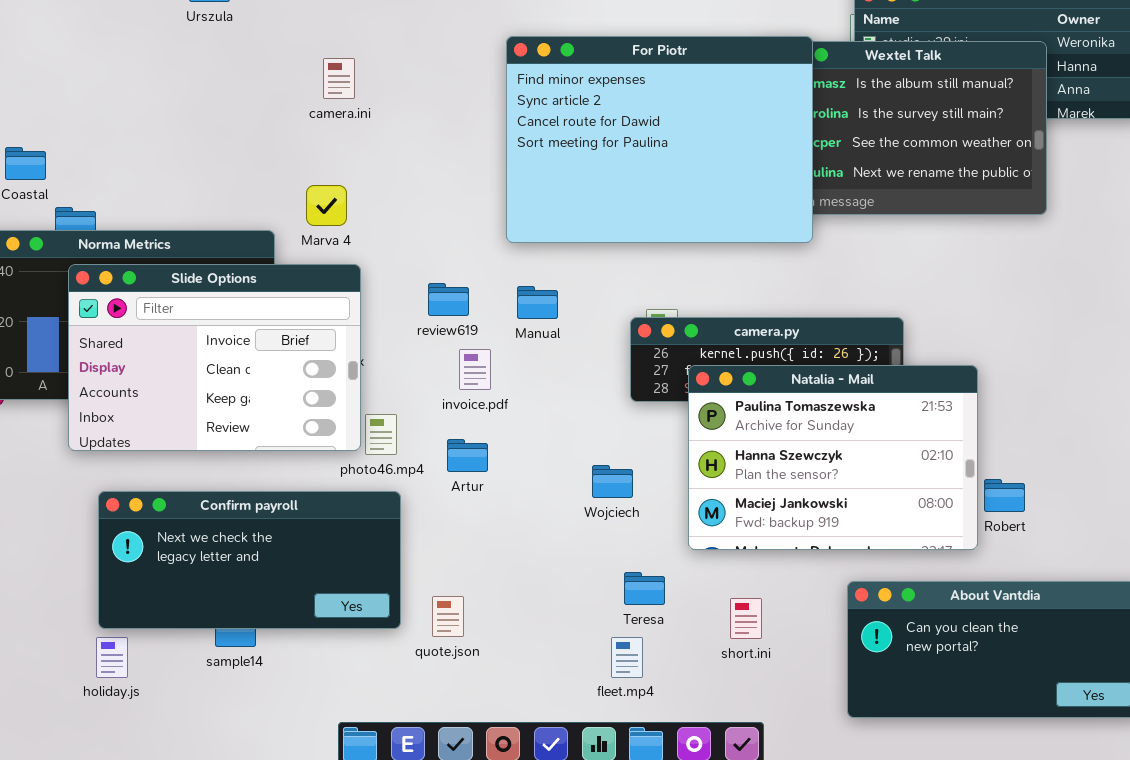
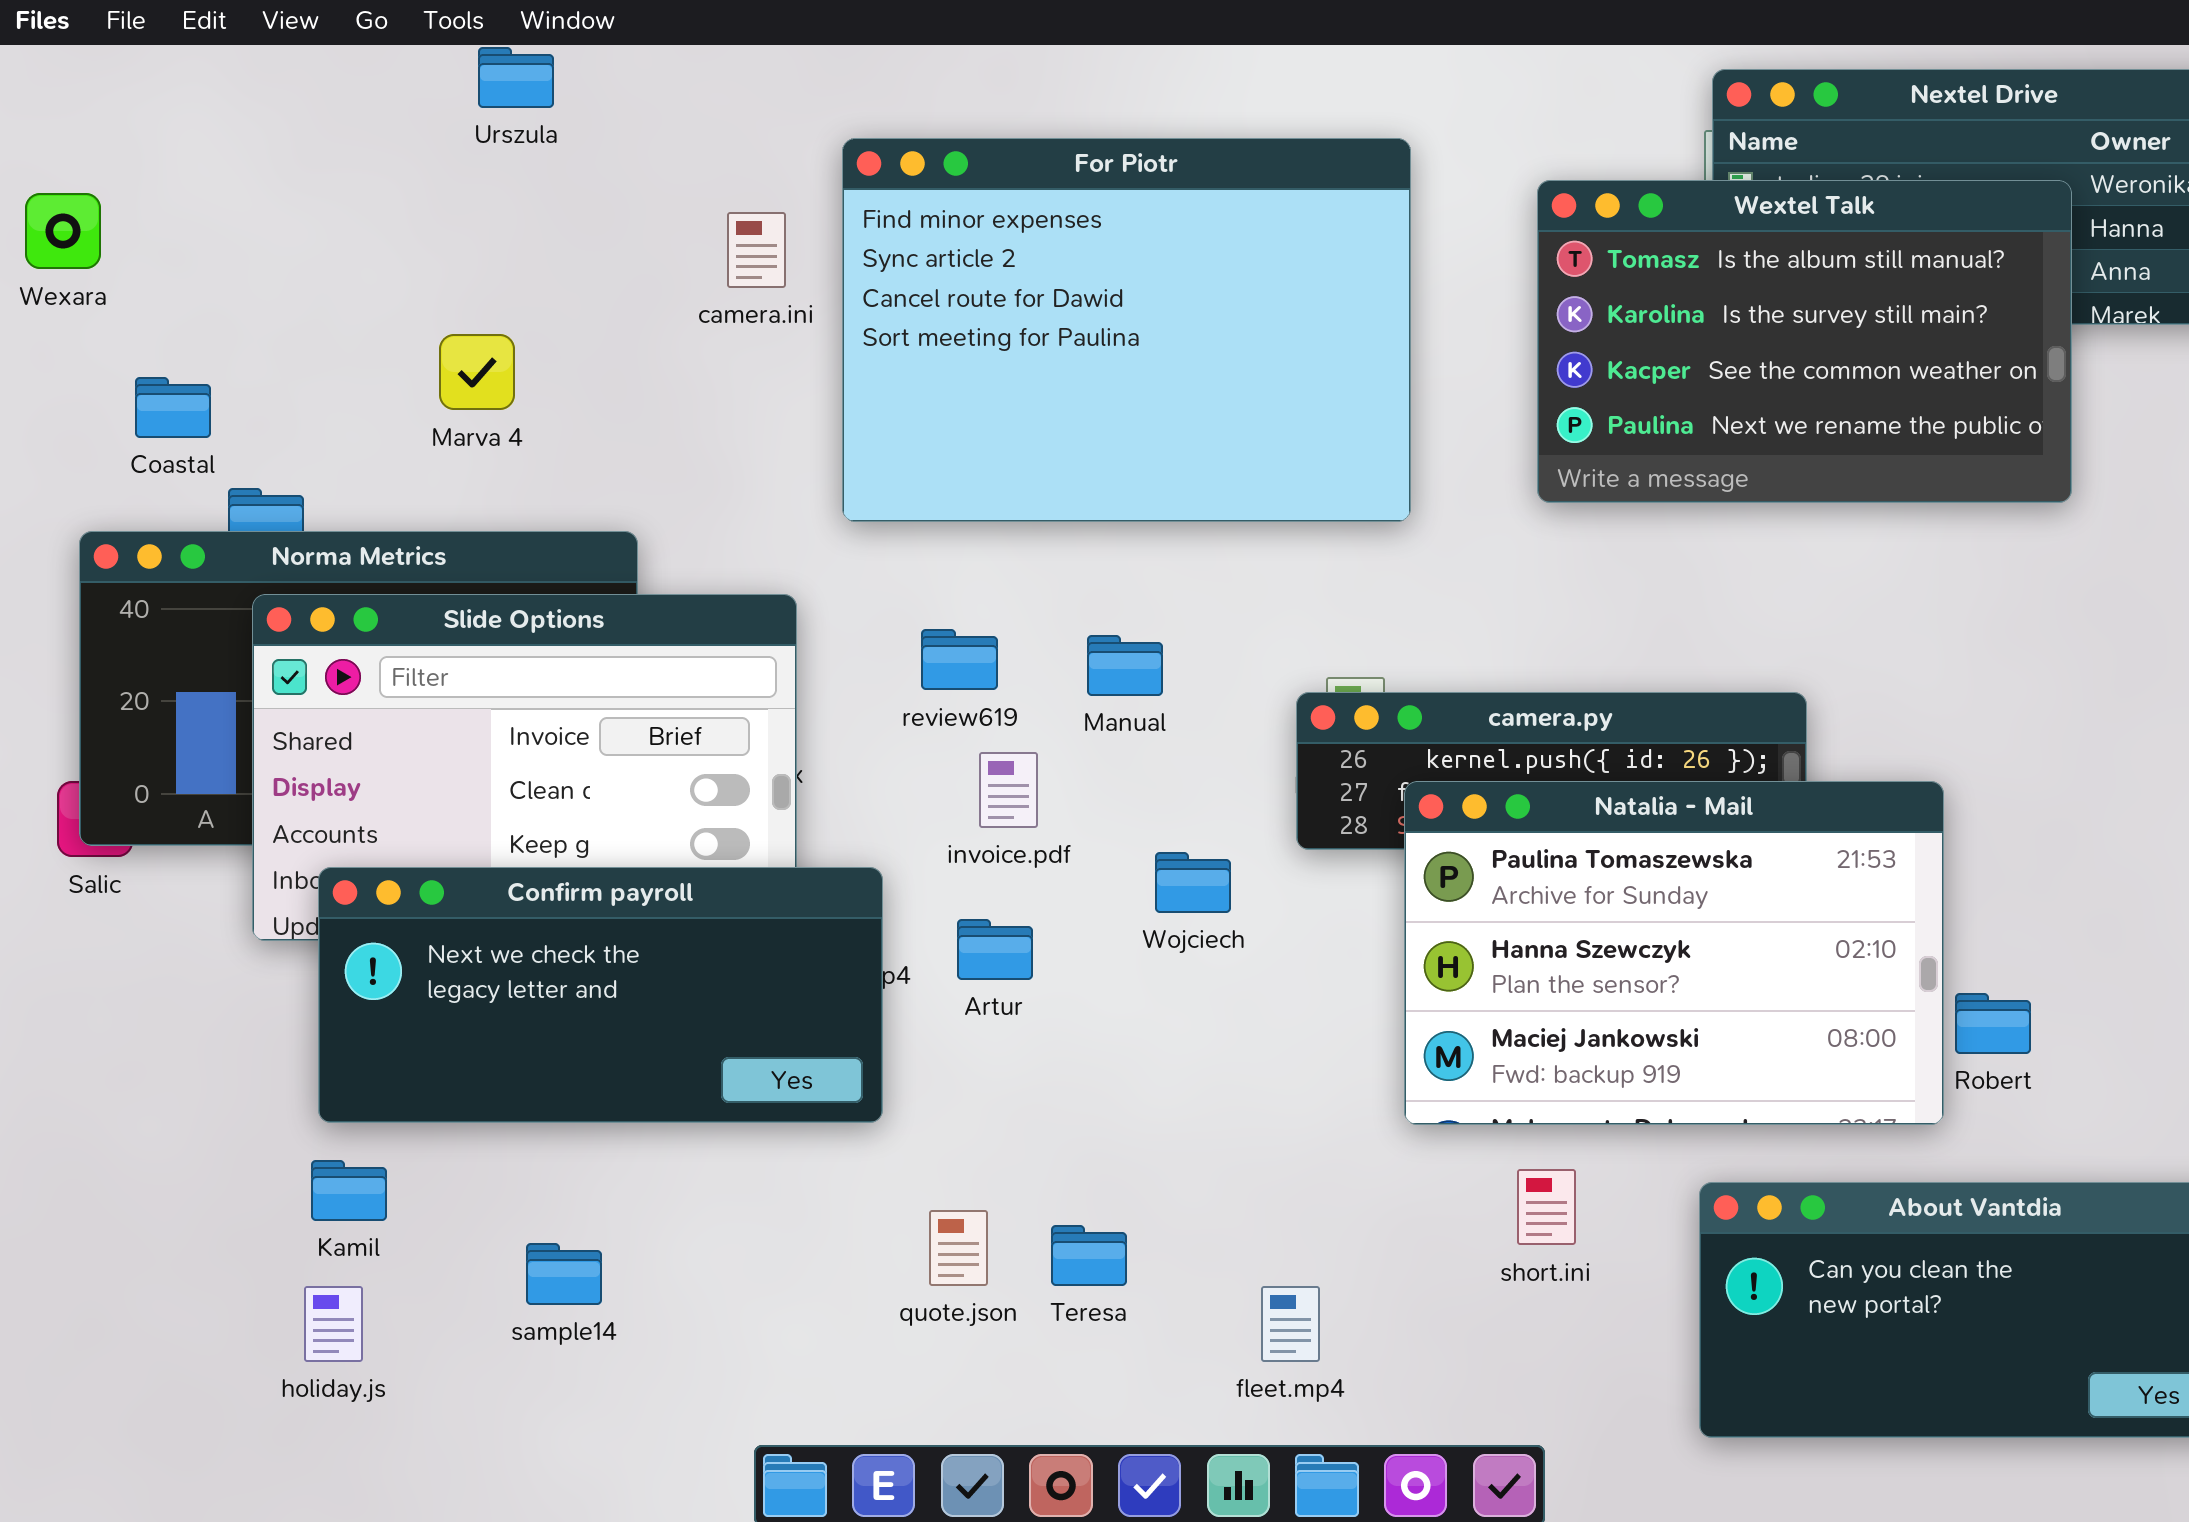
For Piotr: [506,36,813,243] -> [842,138,1411,522], moved
Marva 4: [306,185,347,226] -> [439,334,515,410], moved
Wojciech: [592,465,633,498] -> [1155,852,1231,913], moved
Confirm payroll: [98,491,401,629] -> [318,867,883,1123], moved
Teresa: [624,572,665,605] -> [1051,1225,1127,1286], moved
short.ini: [730,598,762,639] -> [1517,1169,1576,1245], moved

